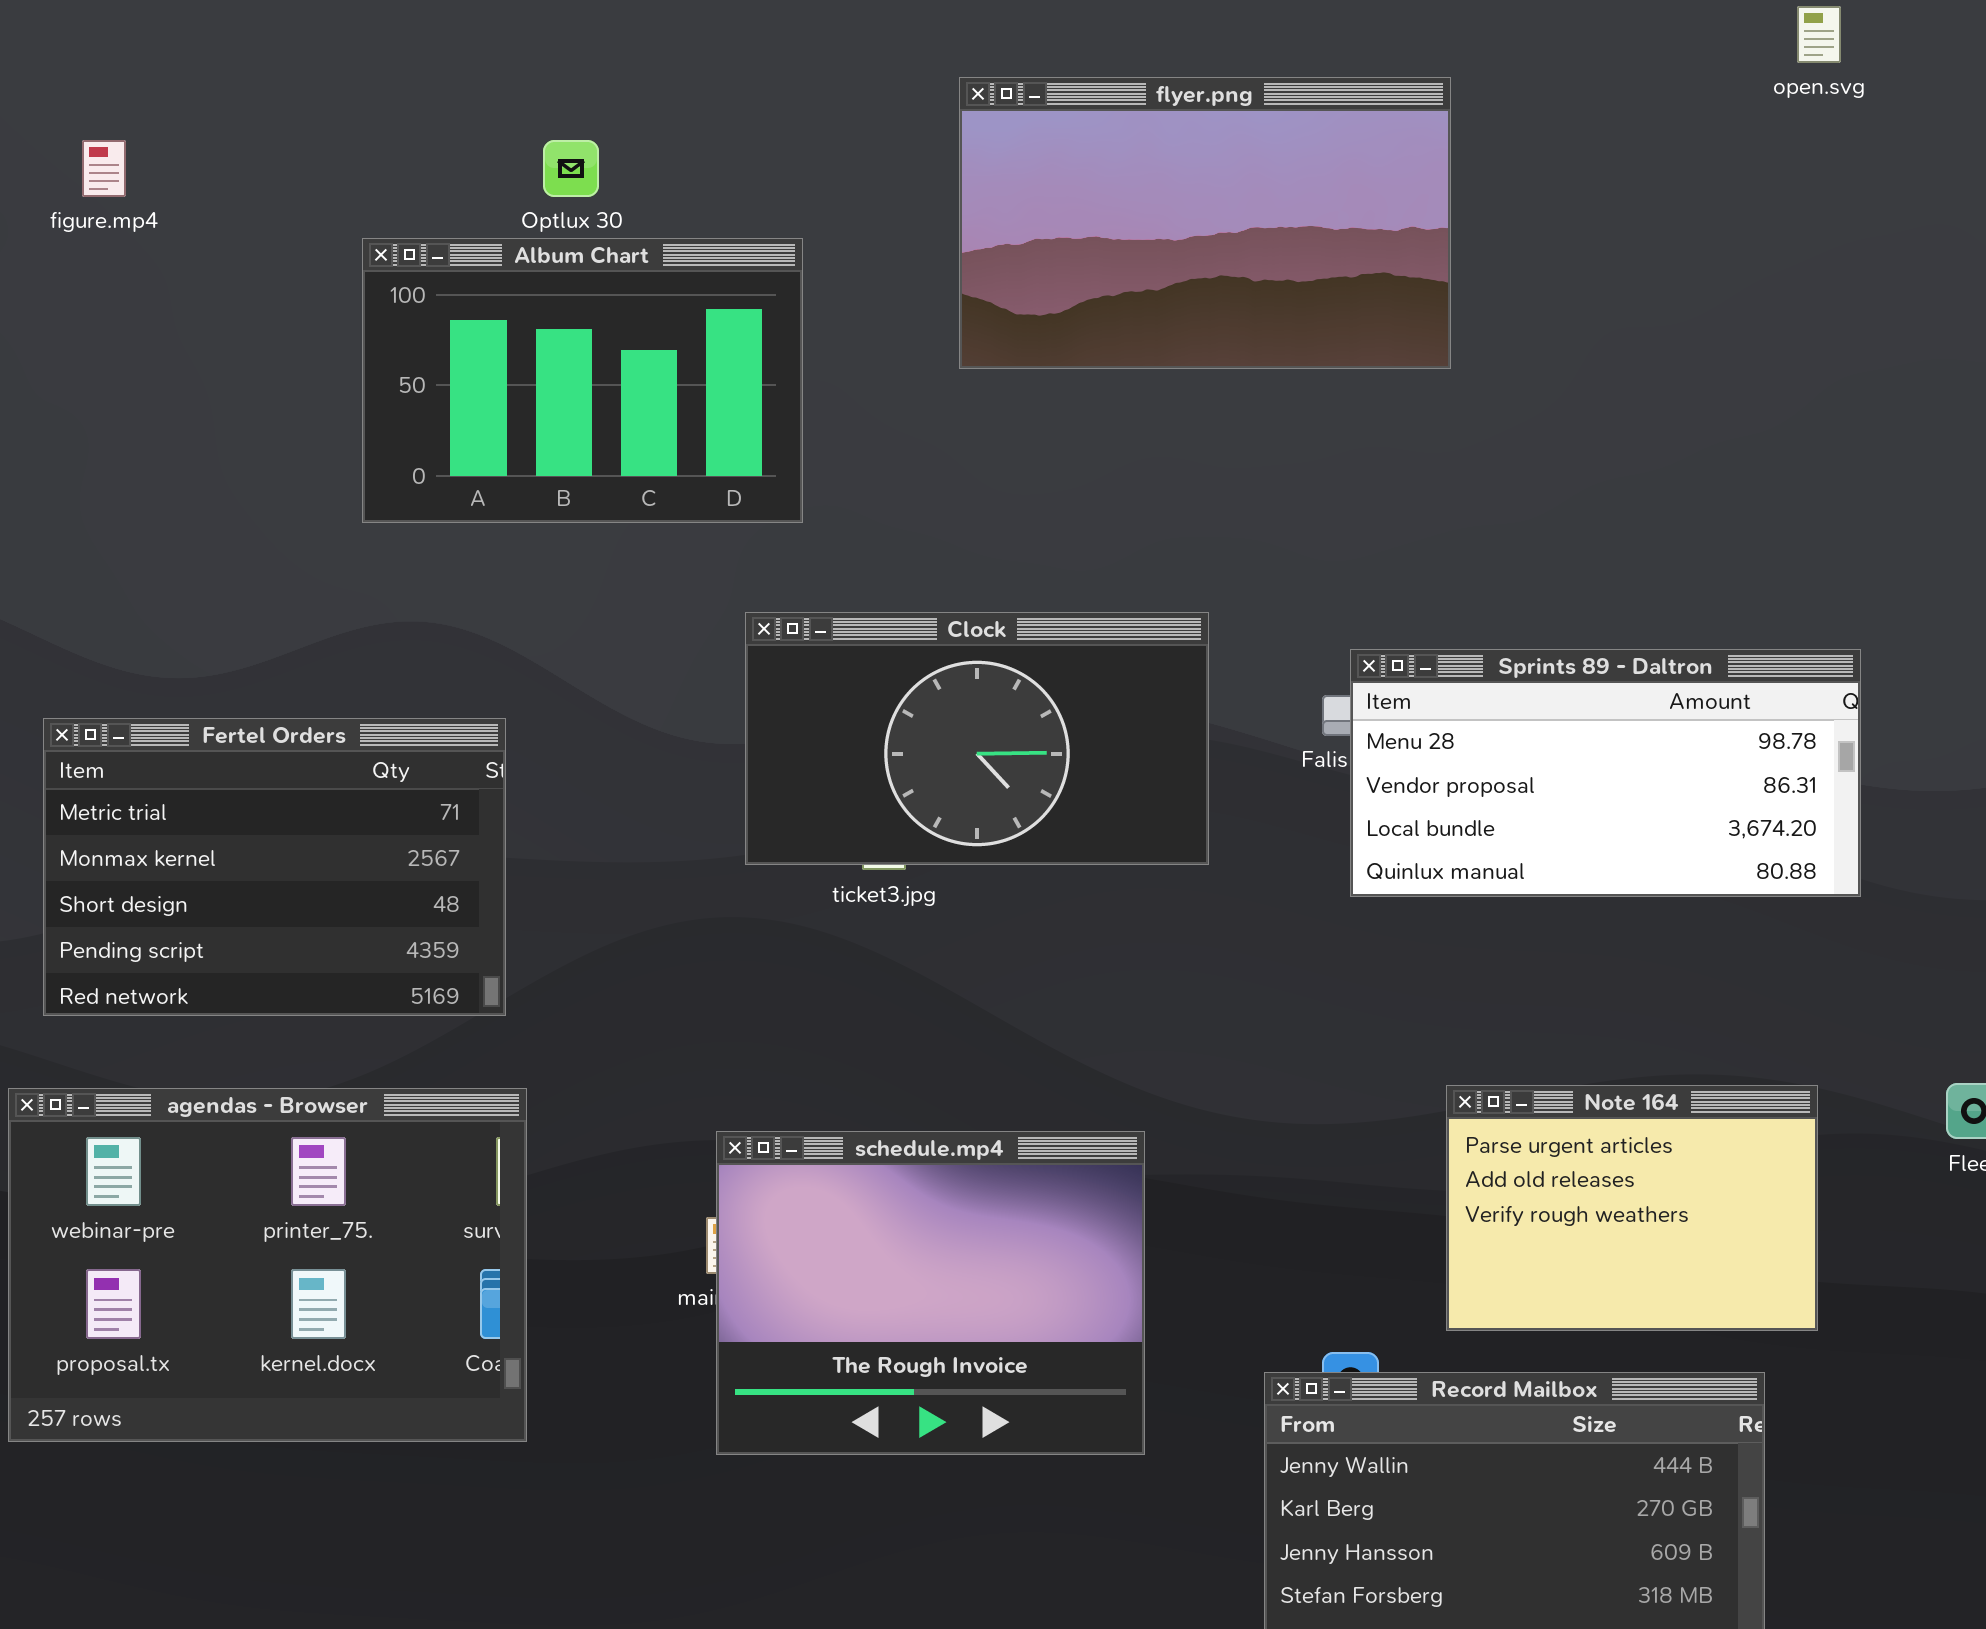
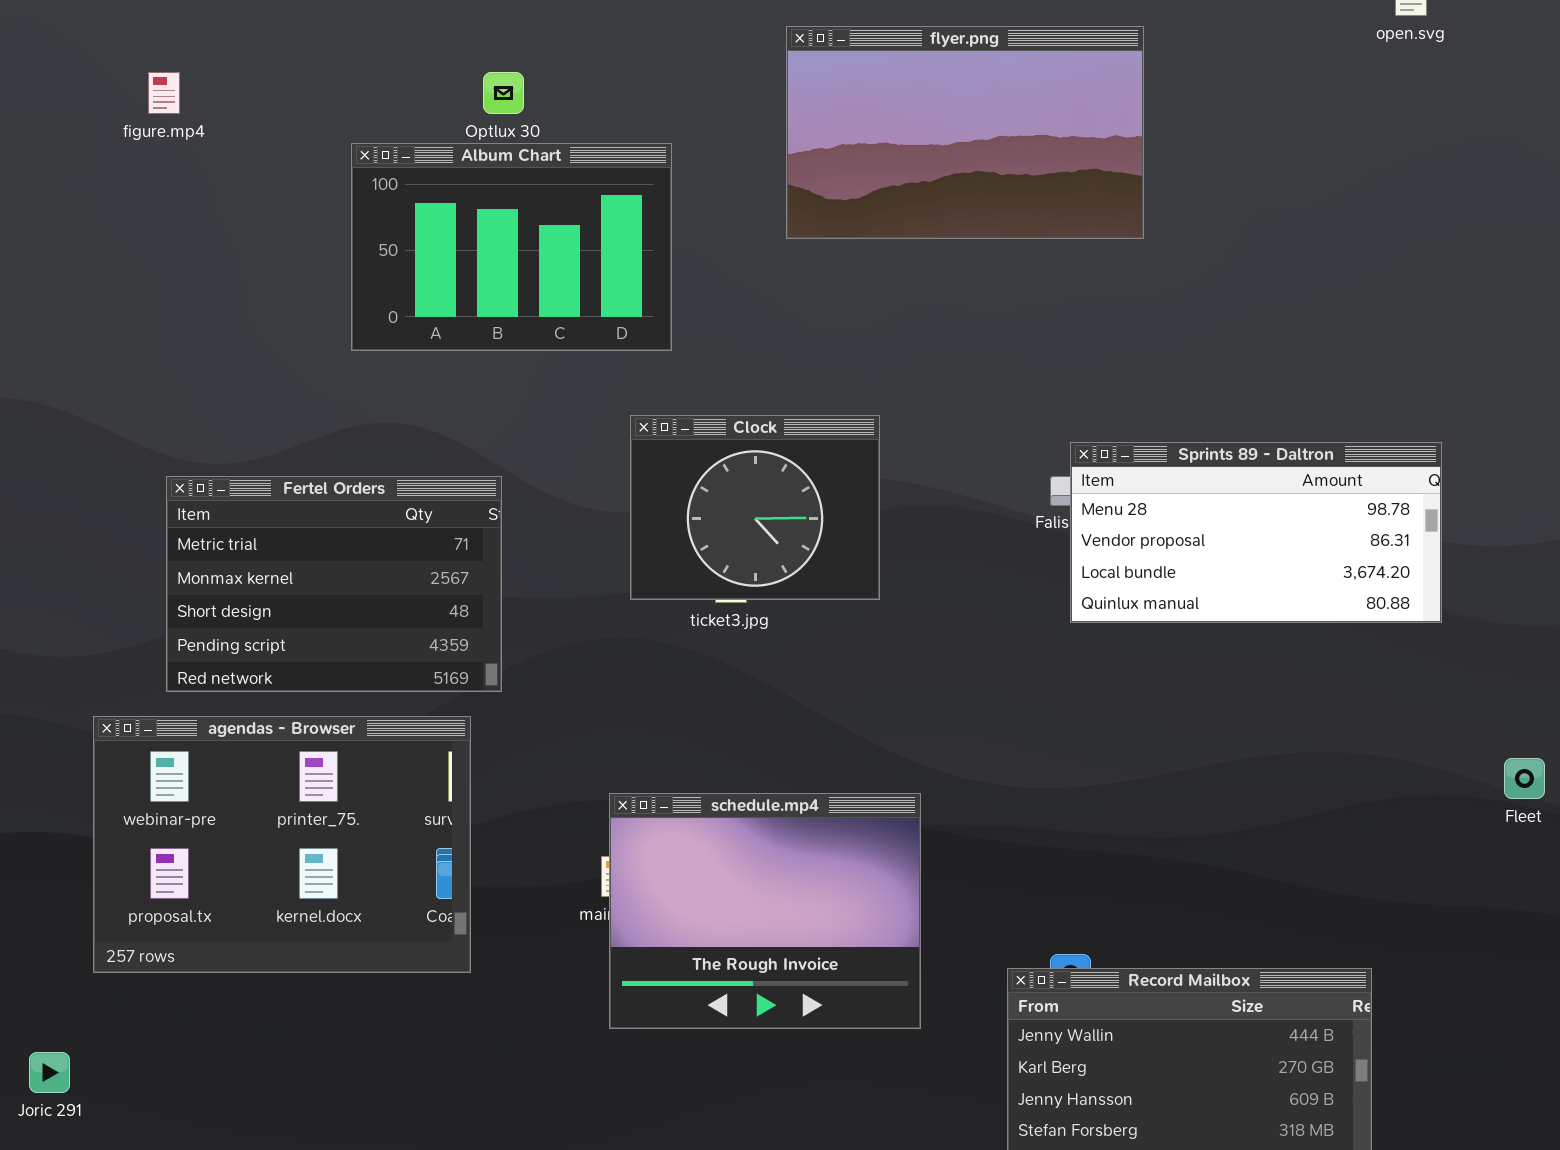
Clock: [745,612,1209,865] -> [630,415,880,600], resized
Fertel Orders: [43,718,506,1016] -> [166,476,502,692], moved
Note 164: [1446,1085,1818,1331] -> none, closed
agendas - Browser: [8,1088,527,1442] -> [93,716,471,973], moved

